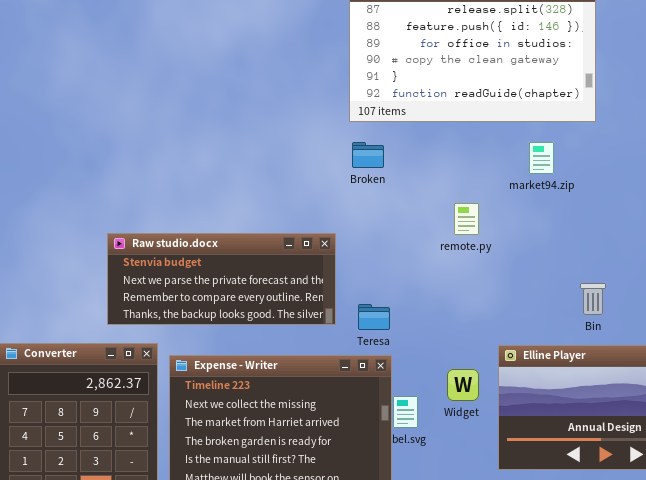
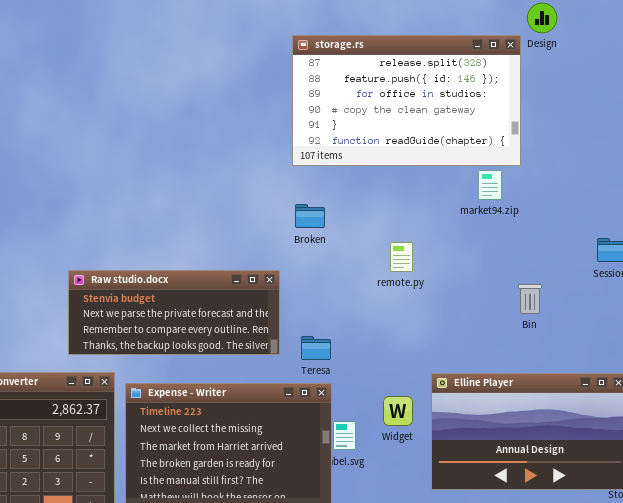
Broken: [352,142,384,168] -> [295,204,325,228], moved
market94.zip: [529,142,554,174] -> [478,170,502,200], moved
Bin: [580,283,606,315] -> [518,284,542,314], moved

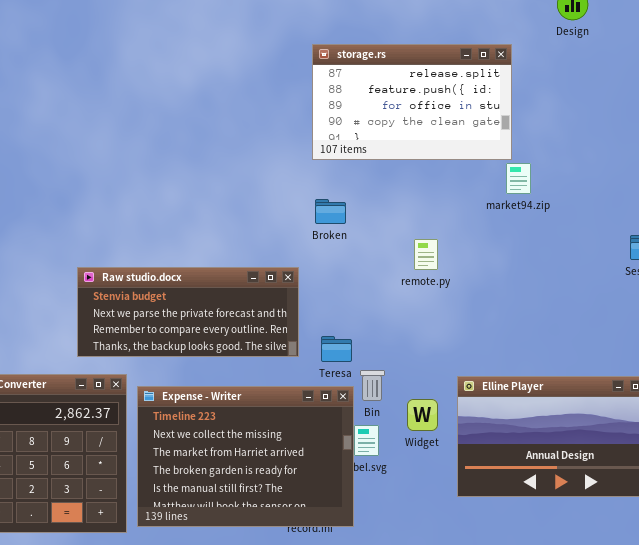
storage.rs: [292,35,521,166] -> [312,44,512,160], resized
Bin: [518,284,542,314] -> [360,370,385,401], moved

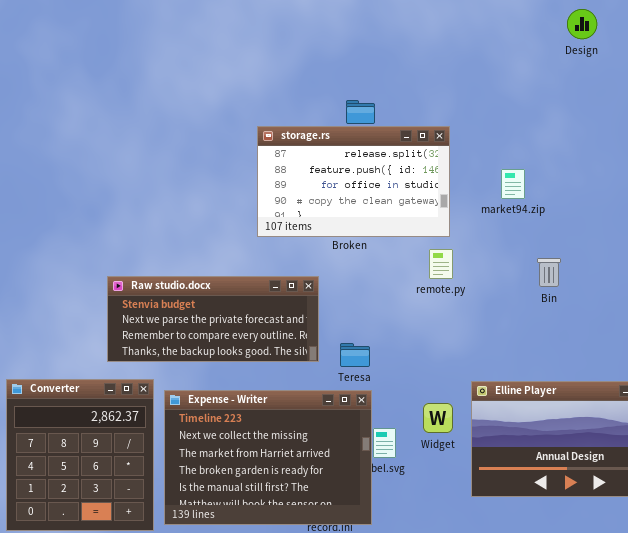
storage.rs: [312,44,512,160] -> [257,126,450,237], moved
market94.zip: [506,163,531,194] -> [501,169,525,199], moved
Bin: [360,370,385,401] -> [537,258,561,287], moved

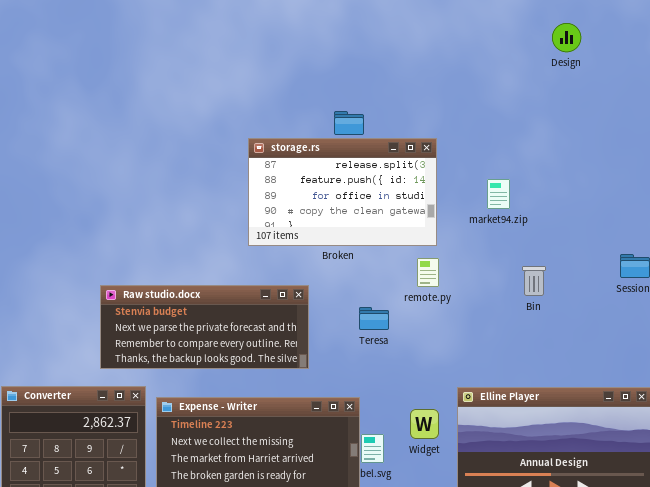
Teresa: [340,343,370,367] -> [359,307,389,330], moved

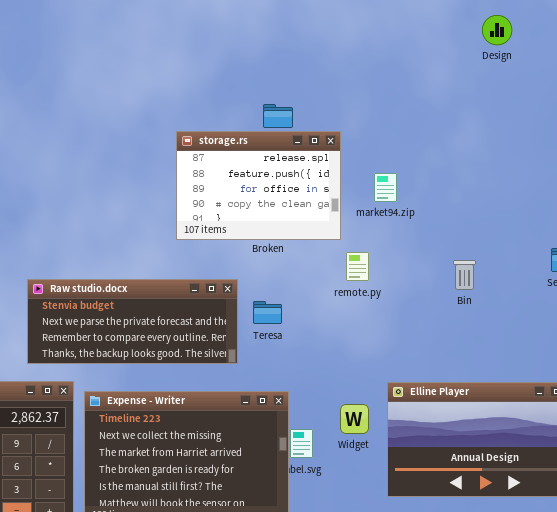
storage.rs: [248,138,437,246] -> [176,131,341,240], resized
market94.zip: [487,179,510,209] -> [374,173,397,202], moved
Teresa: [359,307,389,330] -> [253,301,282,324], moved

